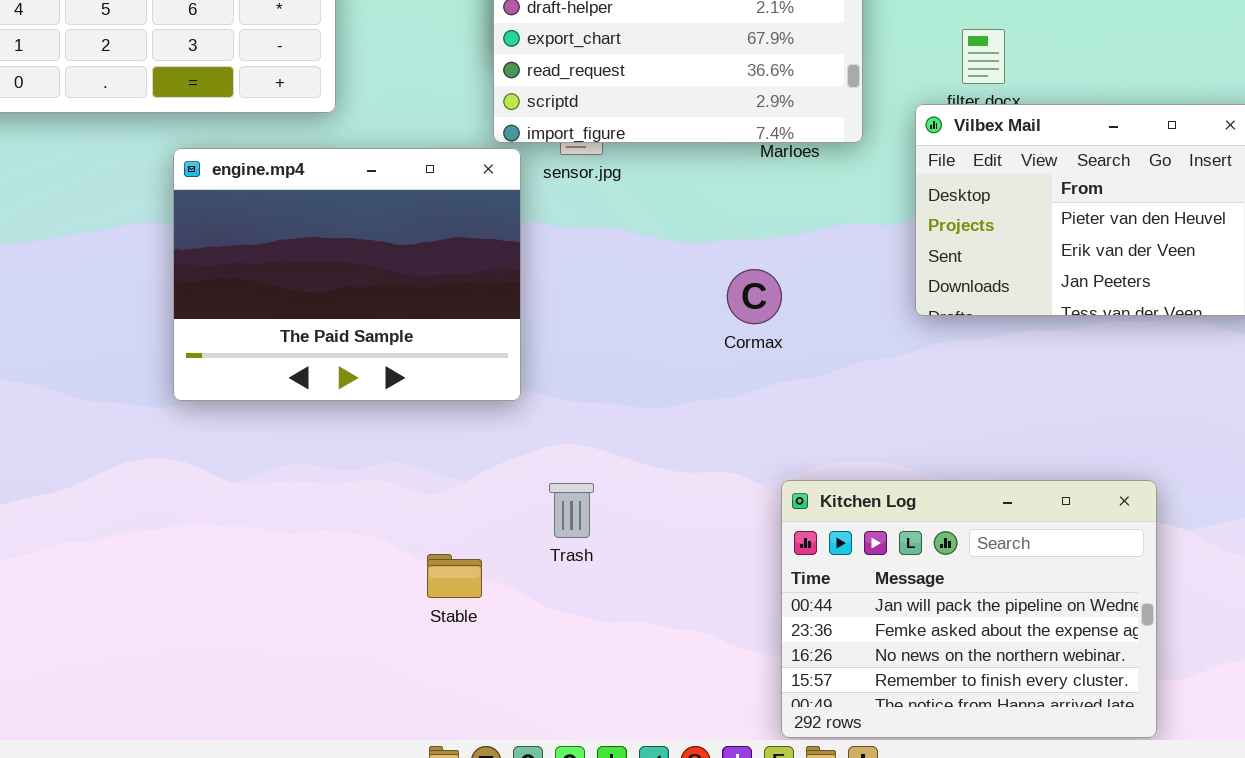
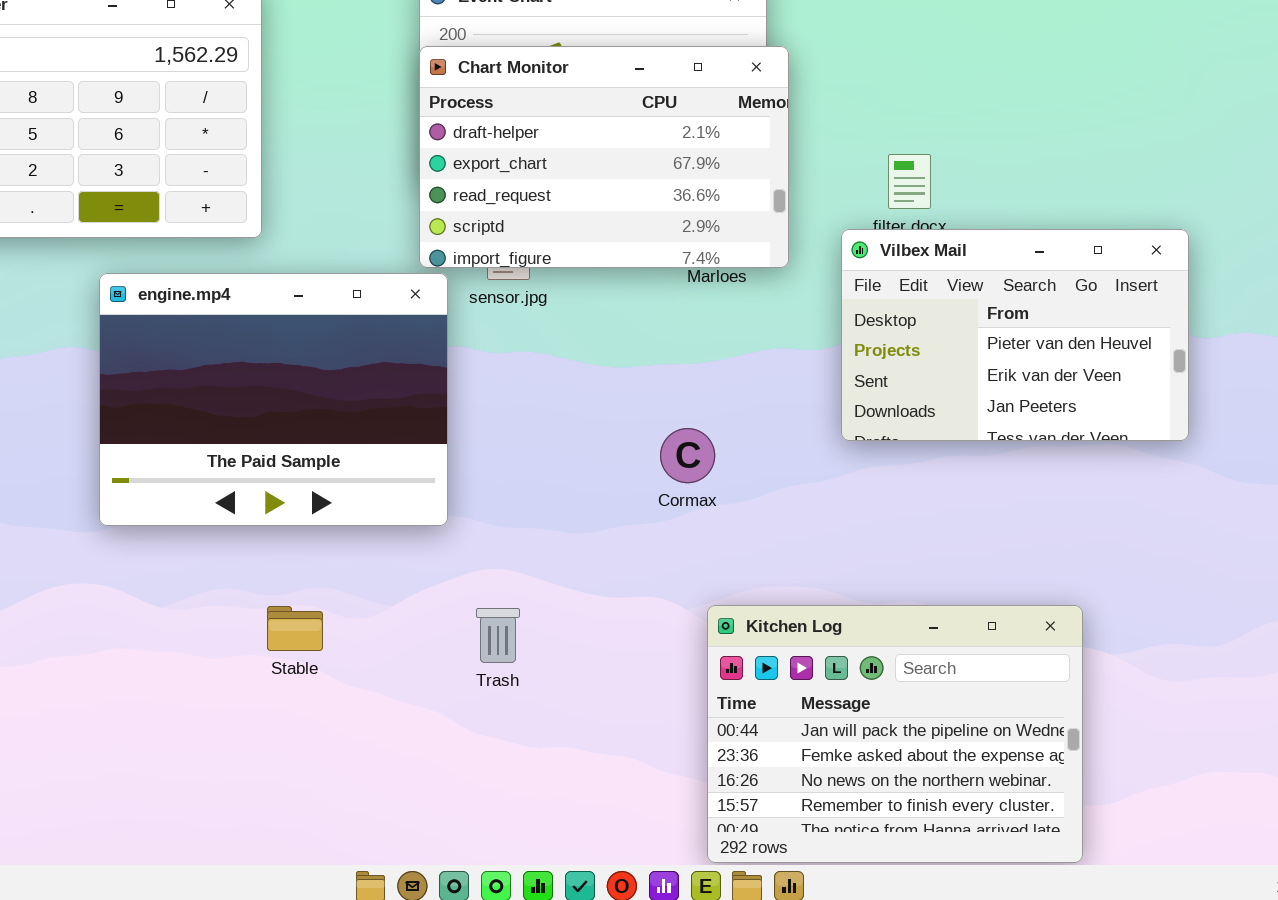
Cormax: [727,269,782,324] -> [660,428,715,483], moved
Stable: [427,554,482,598] -> [267,606,323,651], moved

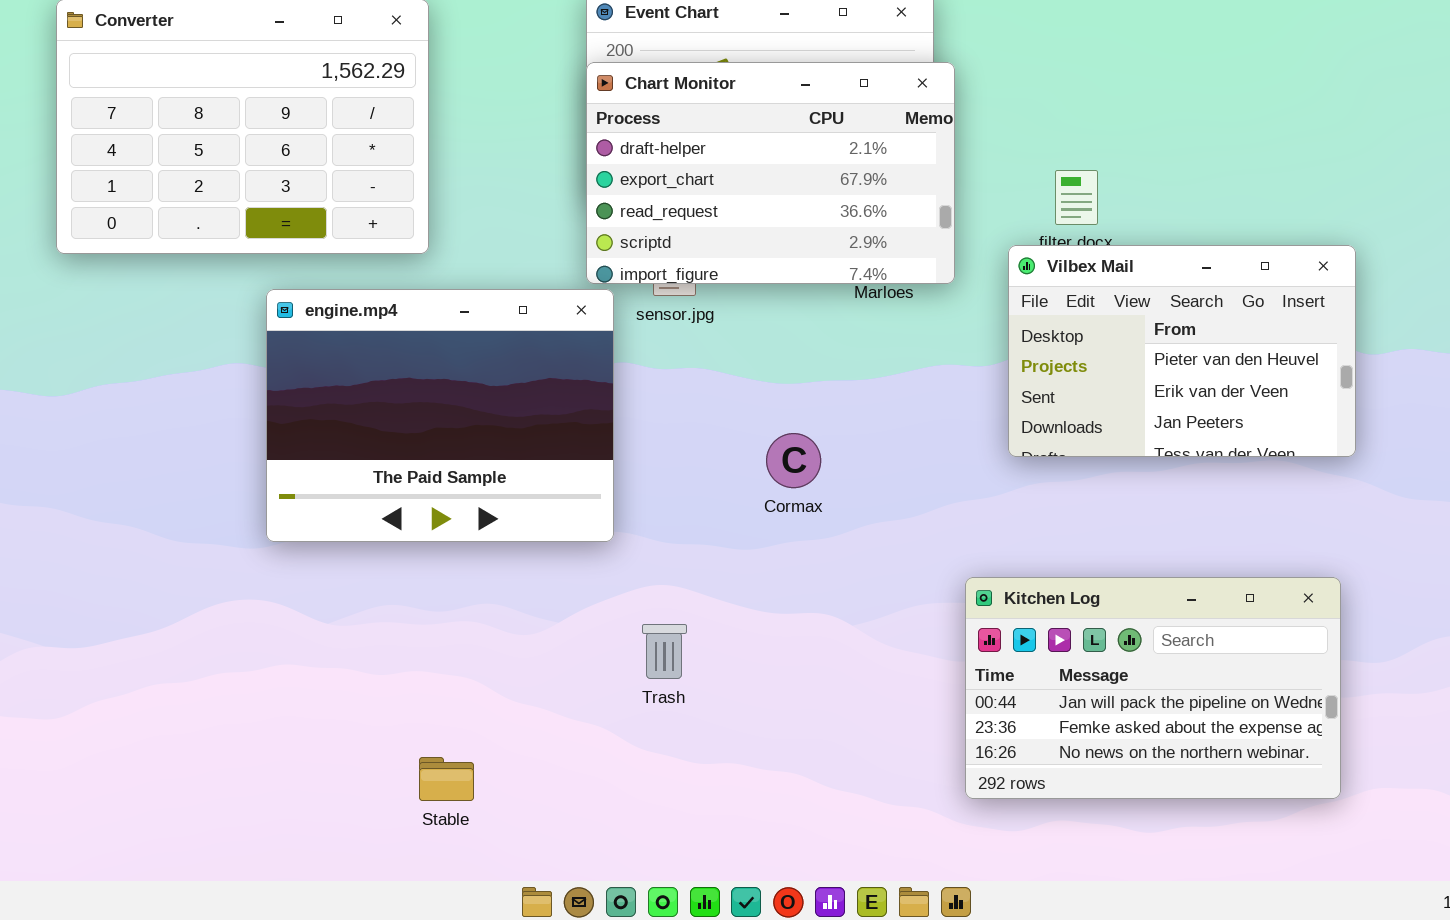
Cormax: [660,428,715,483] -> [766,433,821,488], moved
Kitchen Log: [707,605,1083,863] -> [965,577,1341,799], moved, resized
Stable: [267,606,323,651] -> [419,757,474,801], moved

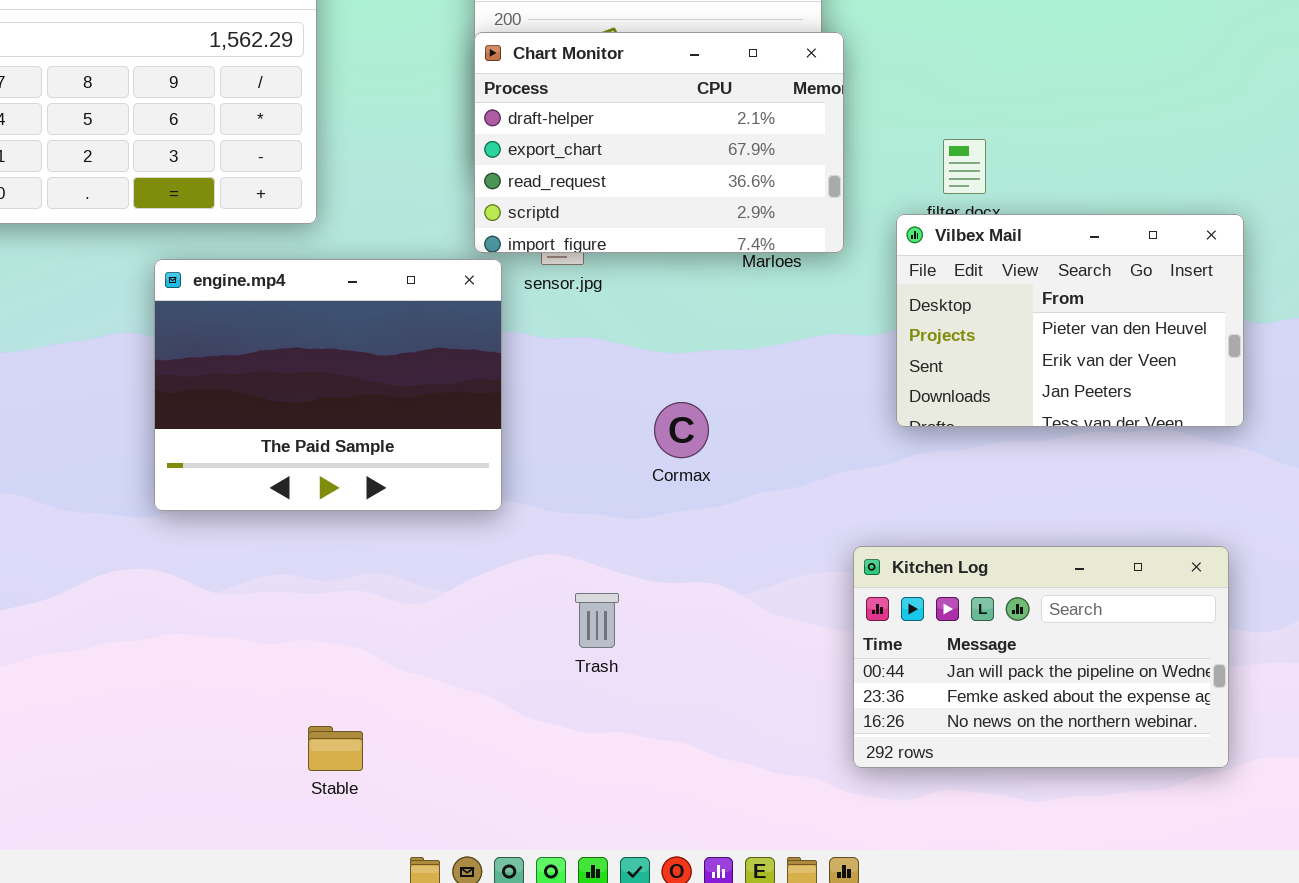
Trash: [642,624,687,679] -> [575,593,619,648], moved

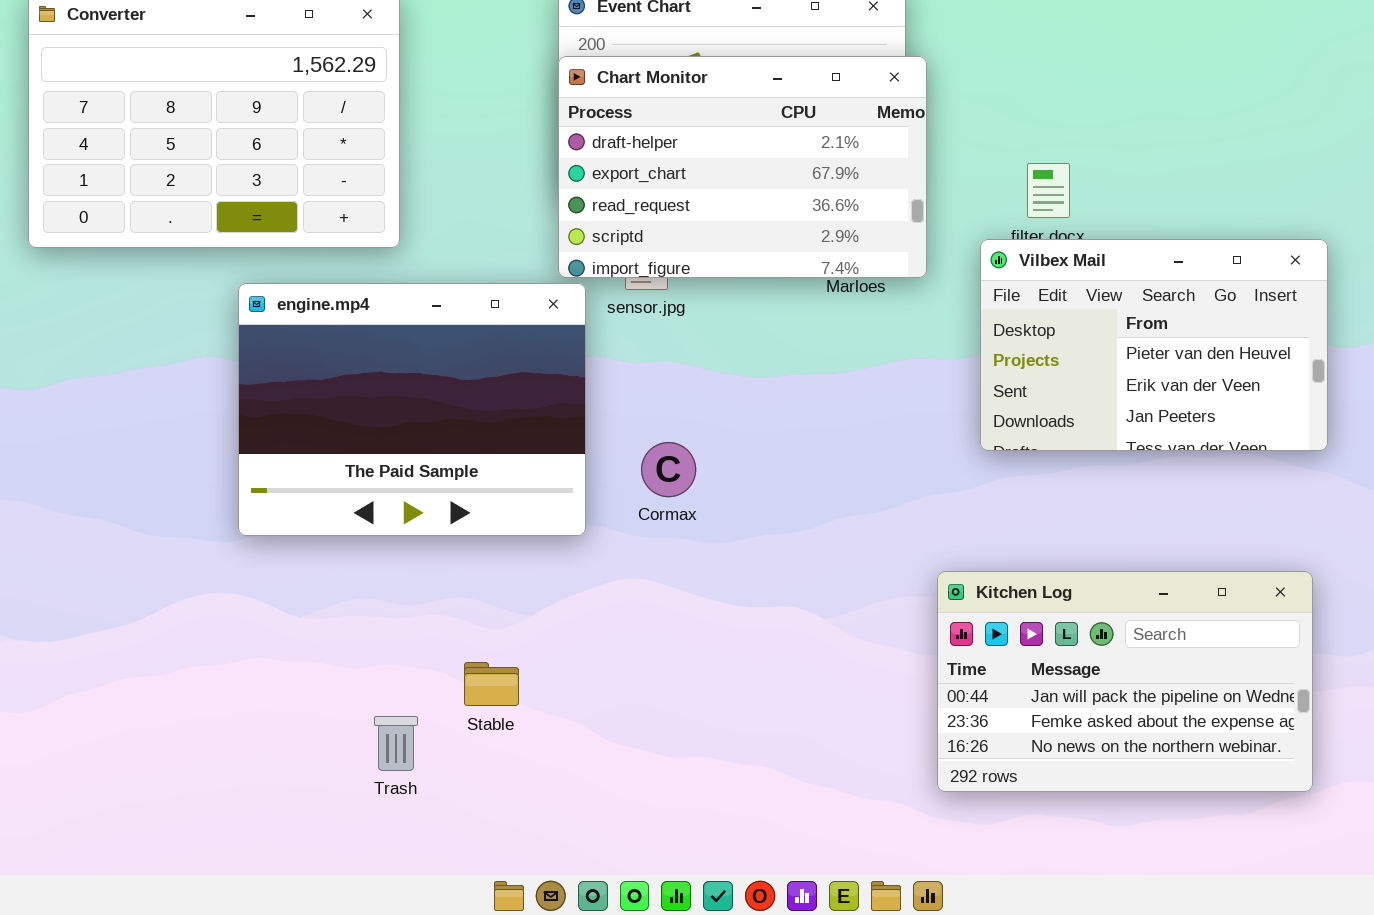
Cormax: [654,402,709,458] -> [641,442,696,497], moved
Trash: [575,593,619,648] -> [374,716,418,771], moved
Stable: [308,726,363,771] -> [464,662,519,706], moved

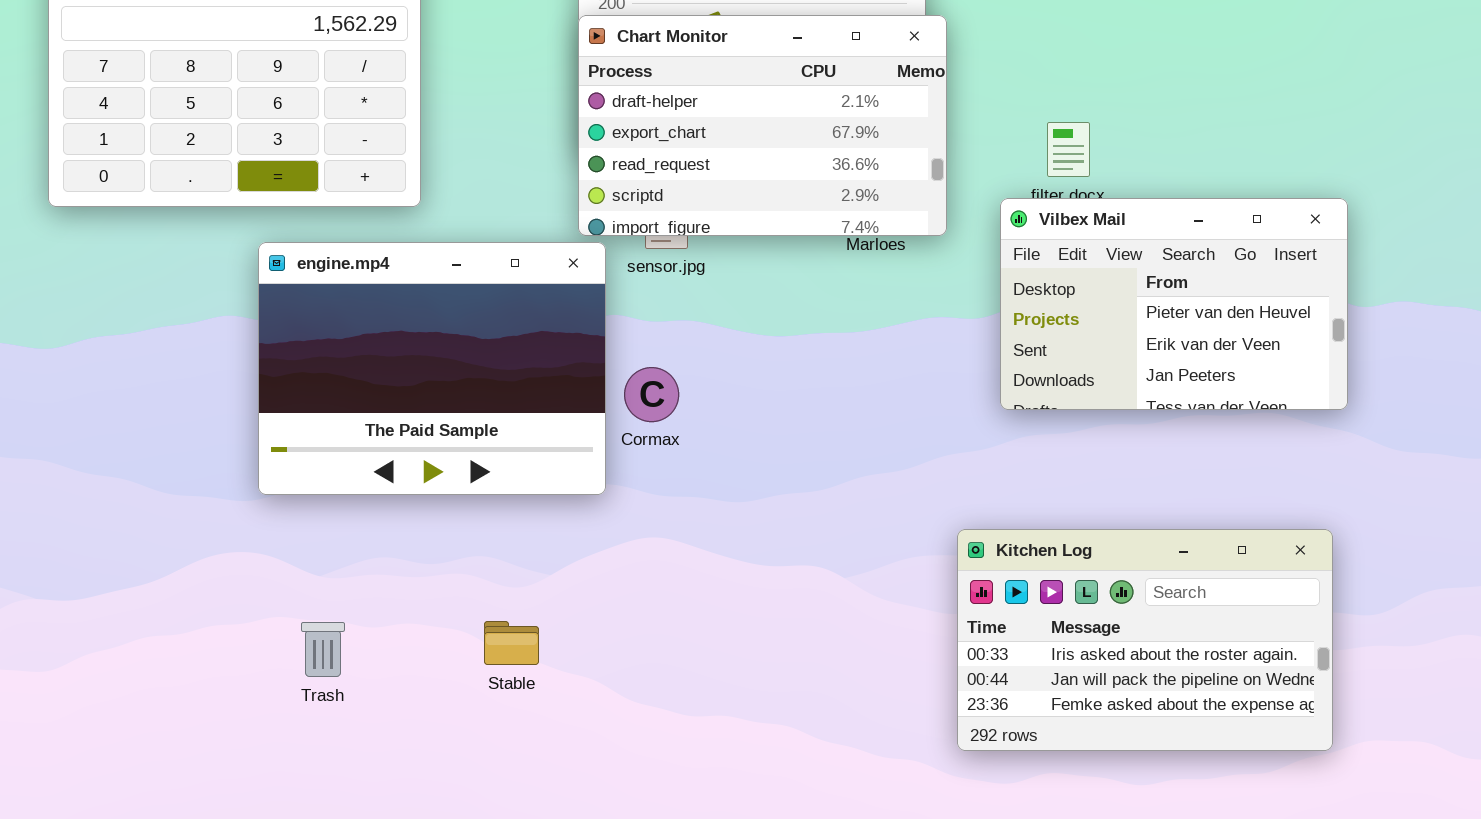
Cormax: [641,442,696,497] -> [624,367,679,422], moved
Kitchen Log: [937,571,1313,792] -> [957,529,1333,751], scrolled up 1 row
Trash: [374,716,418,771] -> [301,622,345,677], moved

